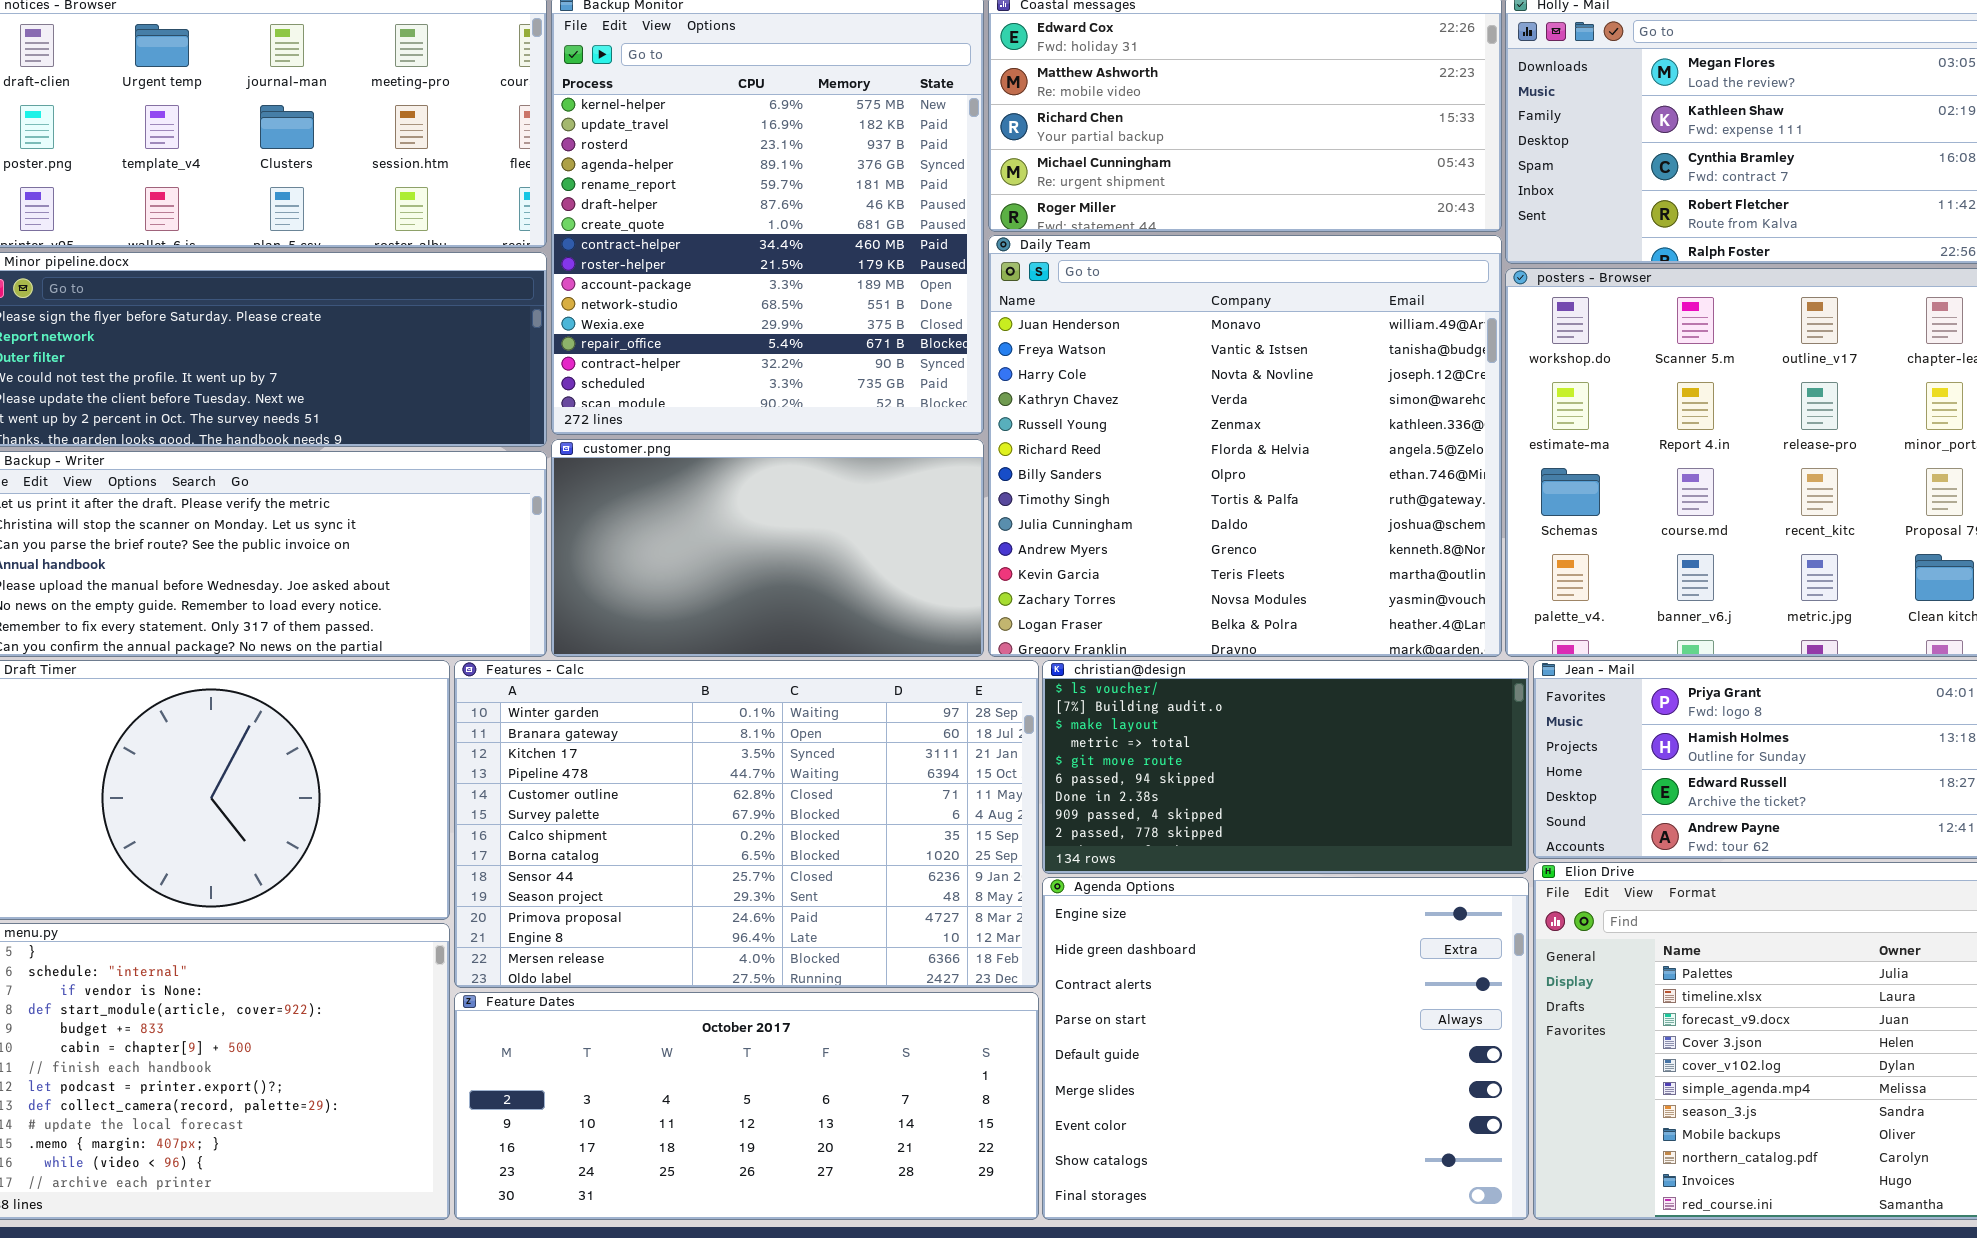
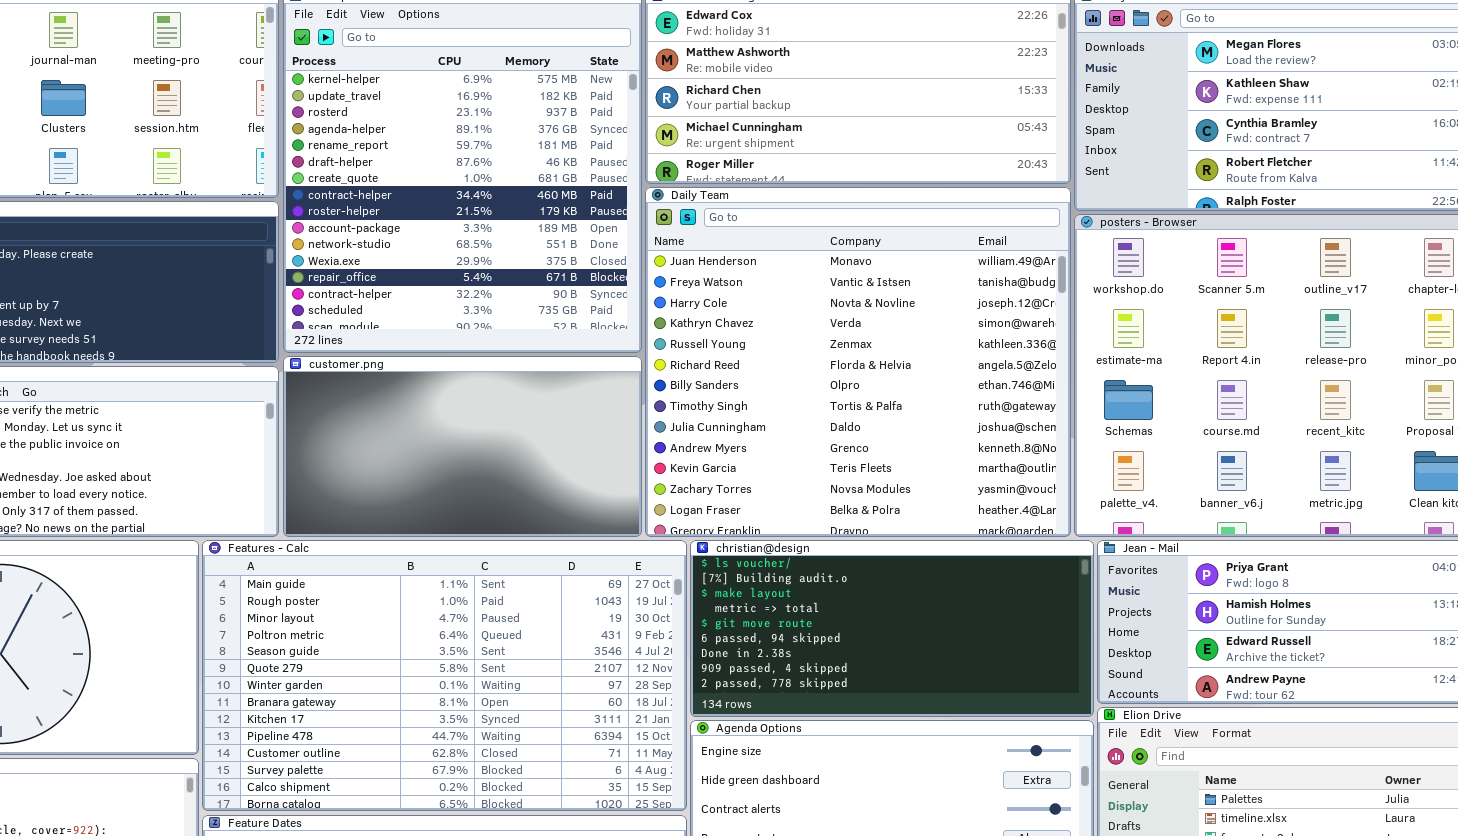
Features - Calc: [454,660,1039,988] -> [202,540,687,811], scrolled up 6 rows

